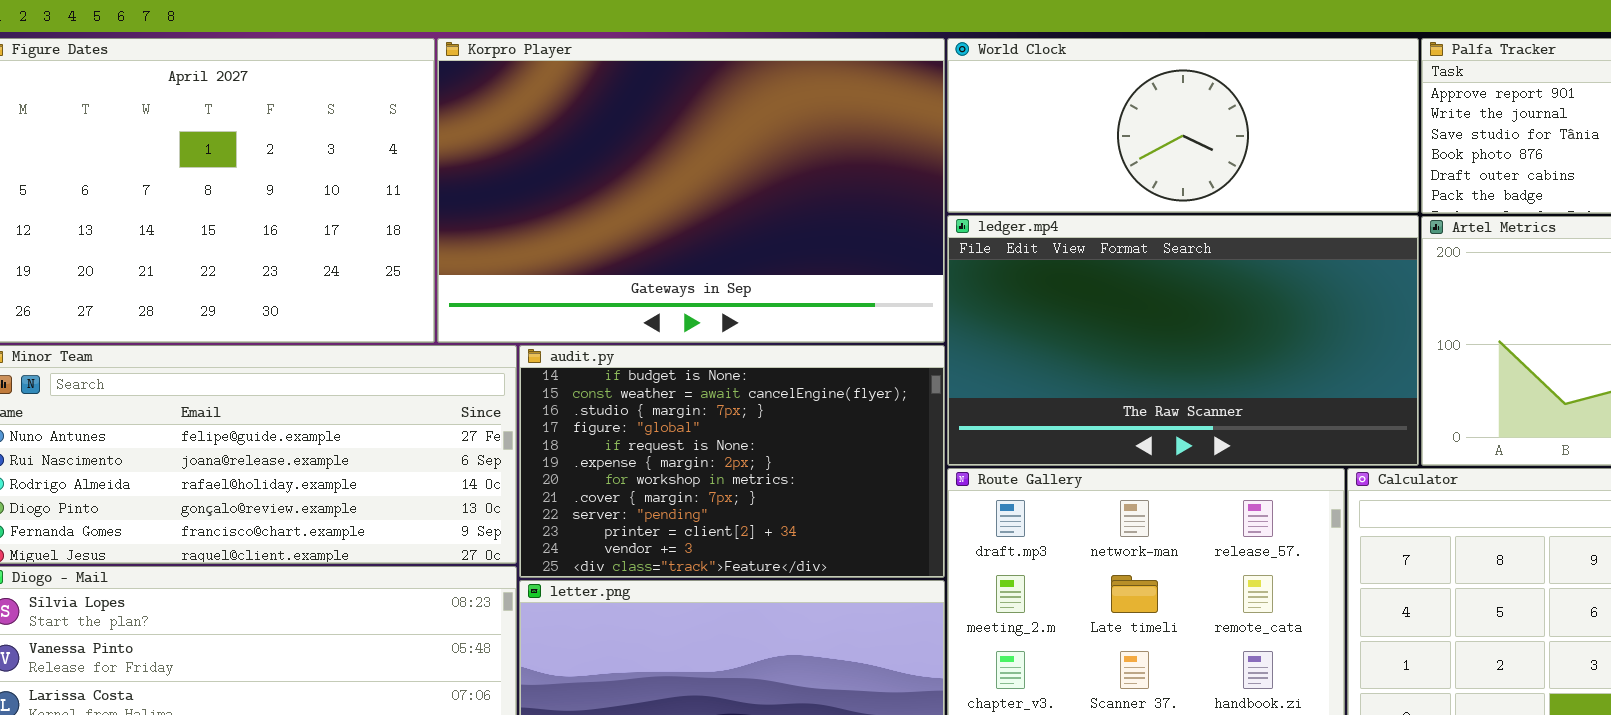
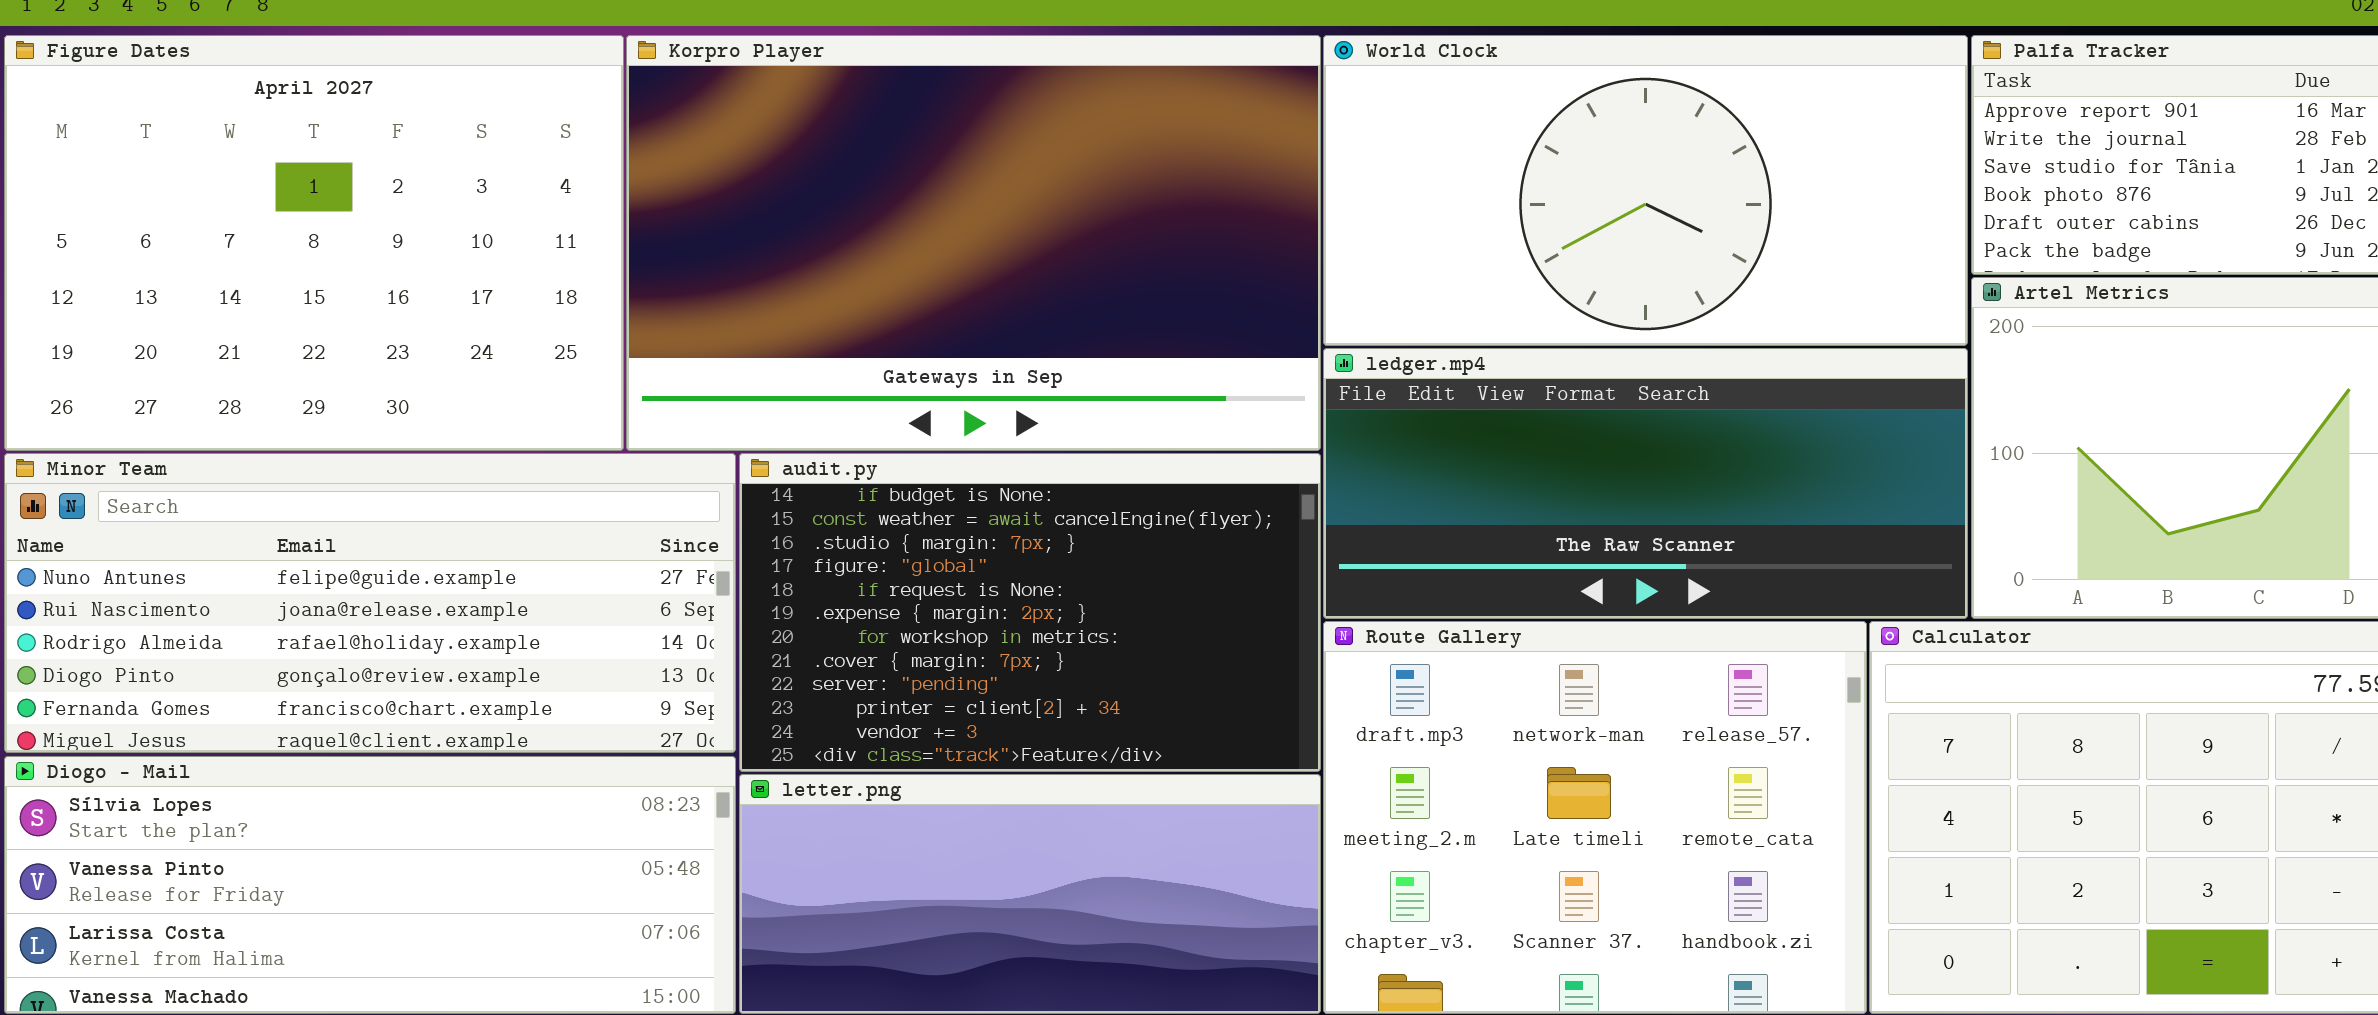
World Clock: [947,38,1419,213] -> [1323,35,1968,346], resized
ledger.mp4: [947,215,1419,466] -> [1323,348,1968,619], resized

